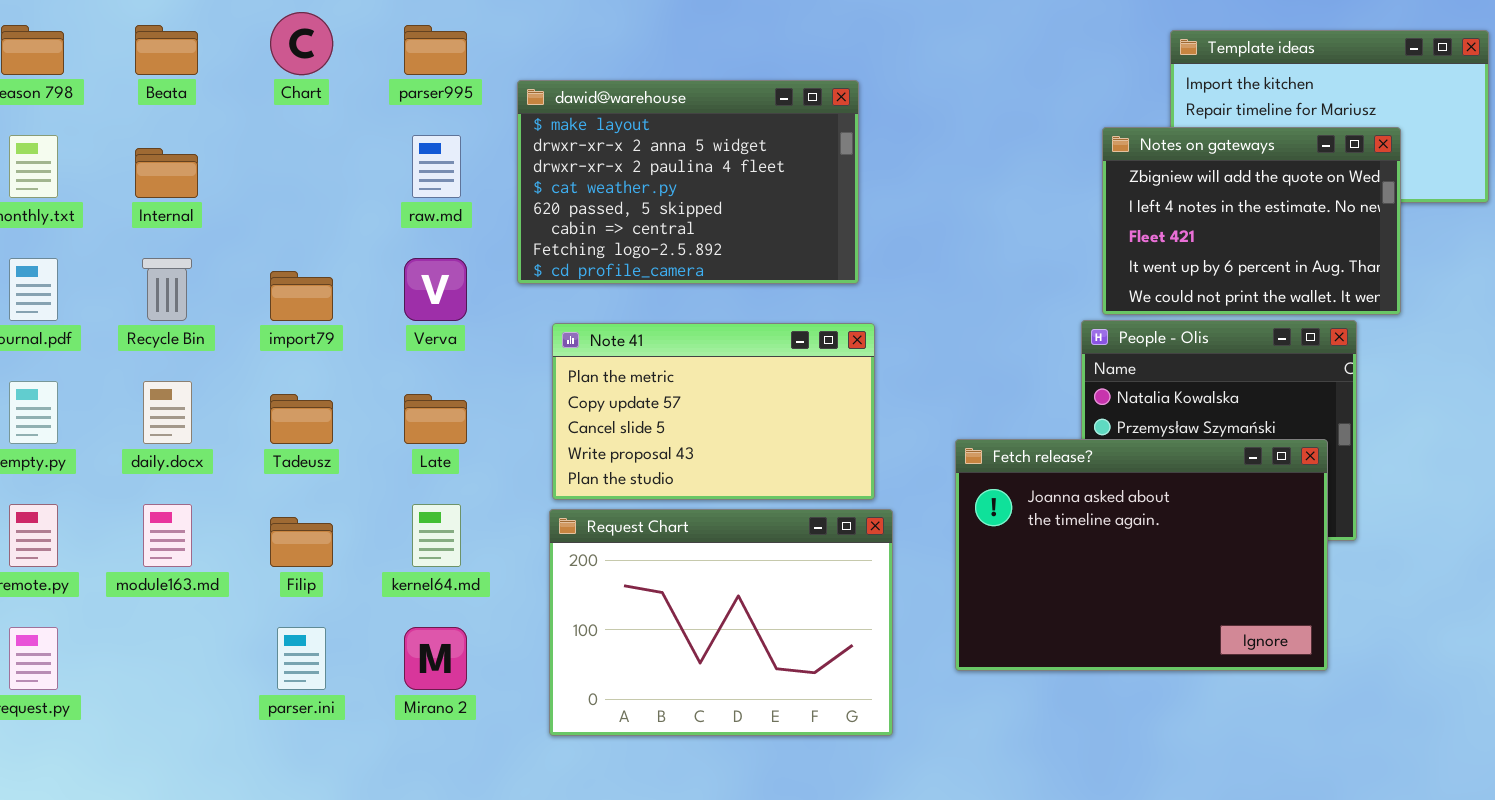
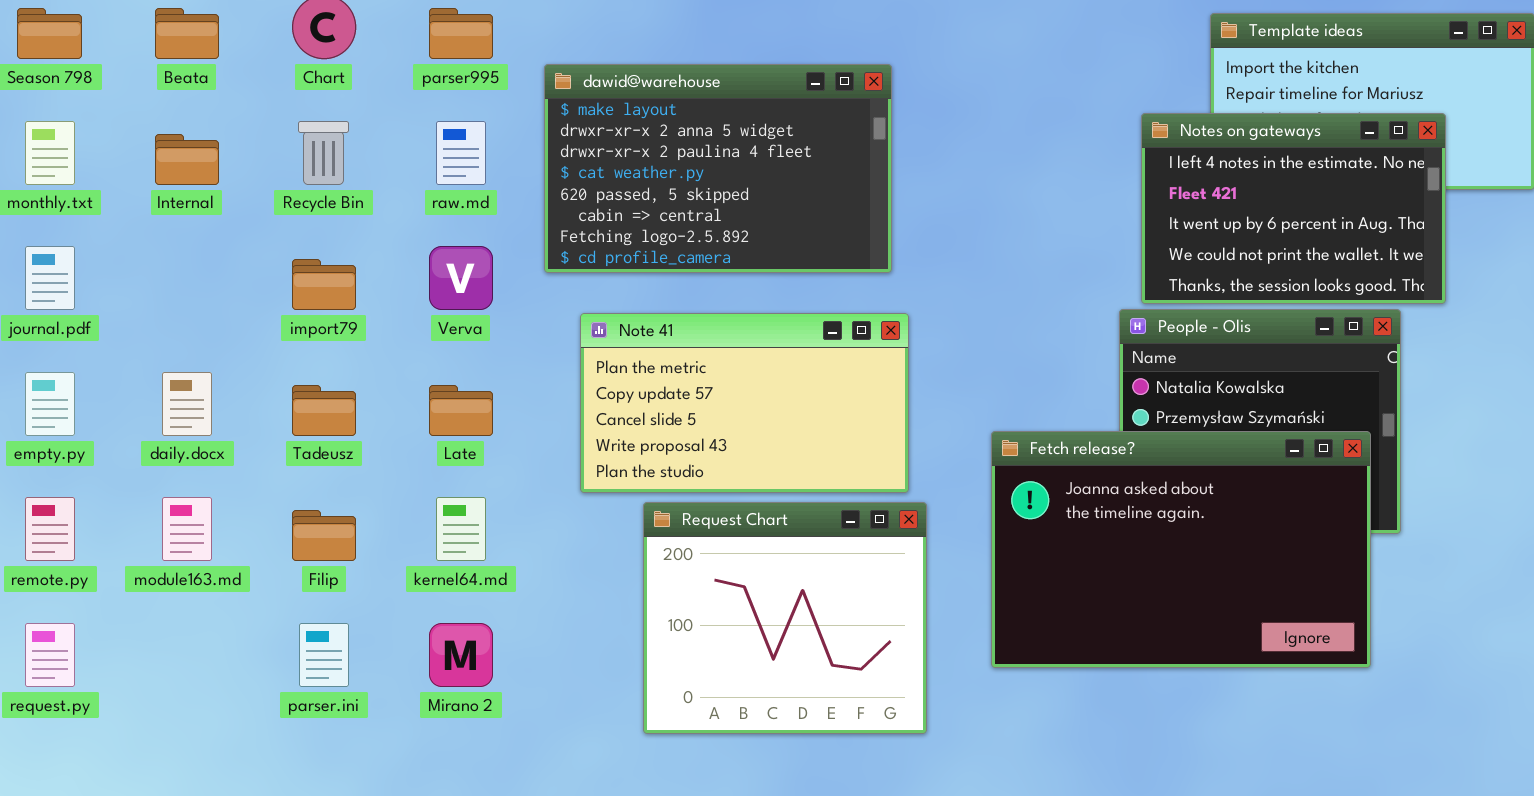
Notes on gateways: [1102,127,1401,315] -> [1141,113,1446,304], scrolled down 1 row
Recycle Bin: [142,258,192,321] -> [298,121,349,185], moved
Request Chart: [549,509,893,736] -> [643,502,927,734], resized

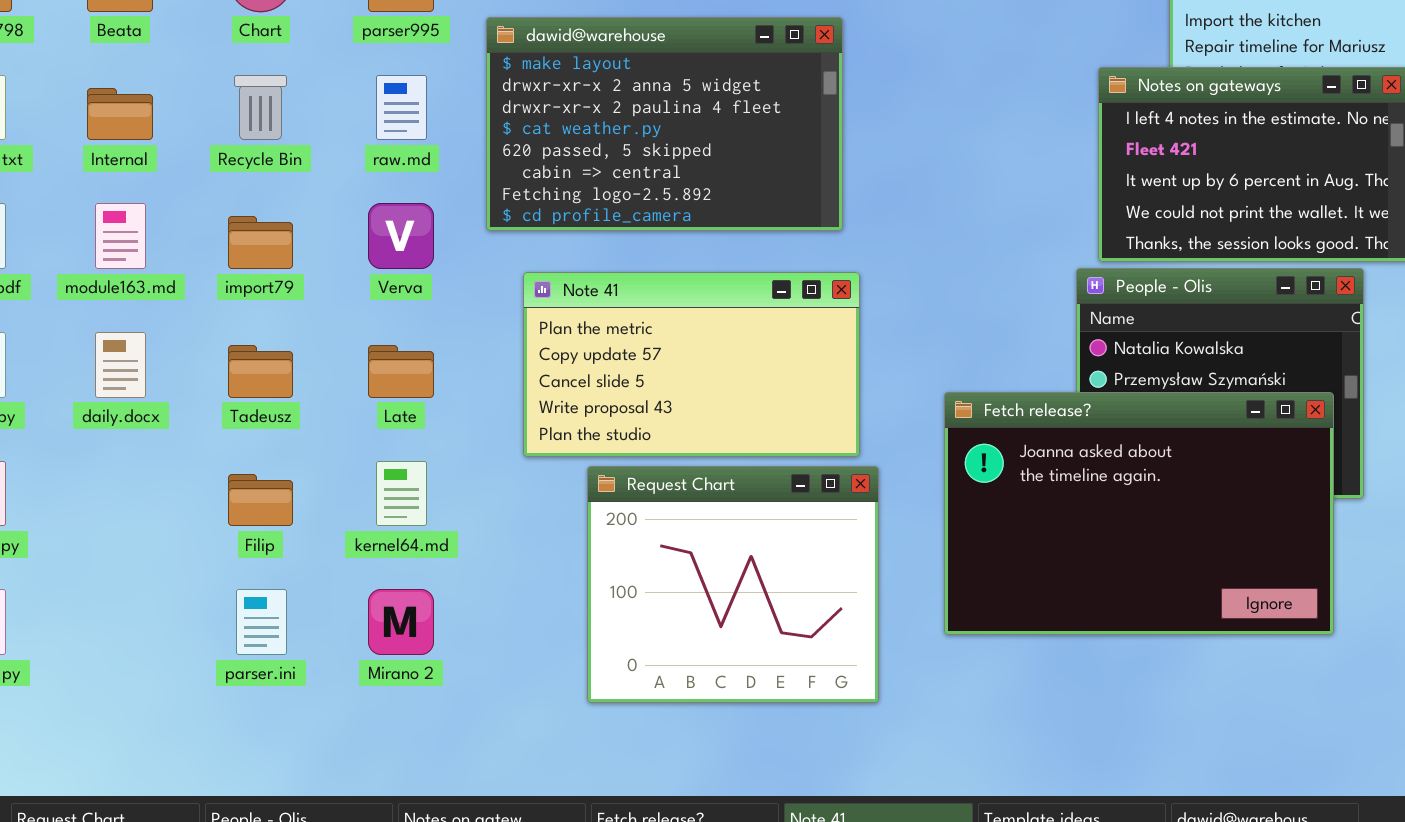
module163.md: [162,497,212,561] -> [95,203,146,269], moved

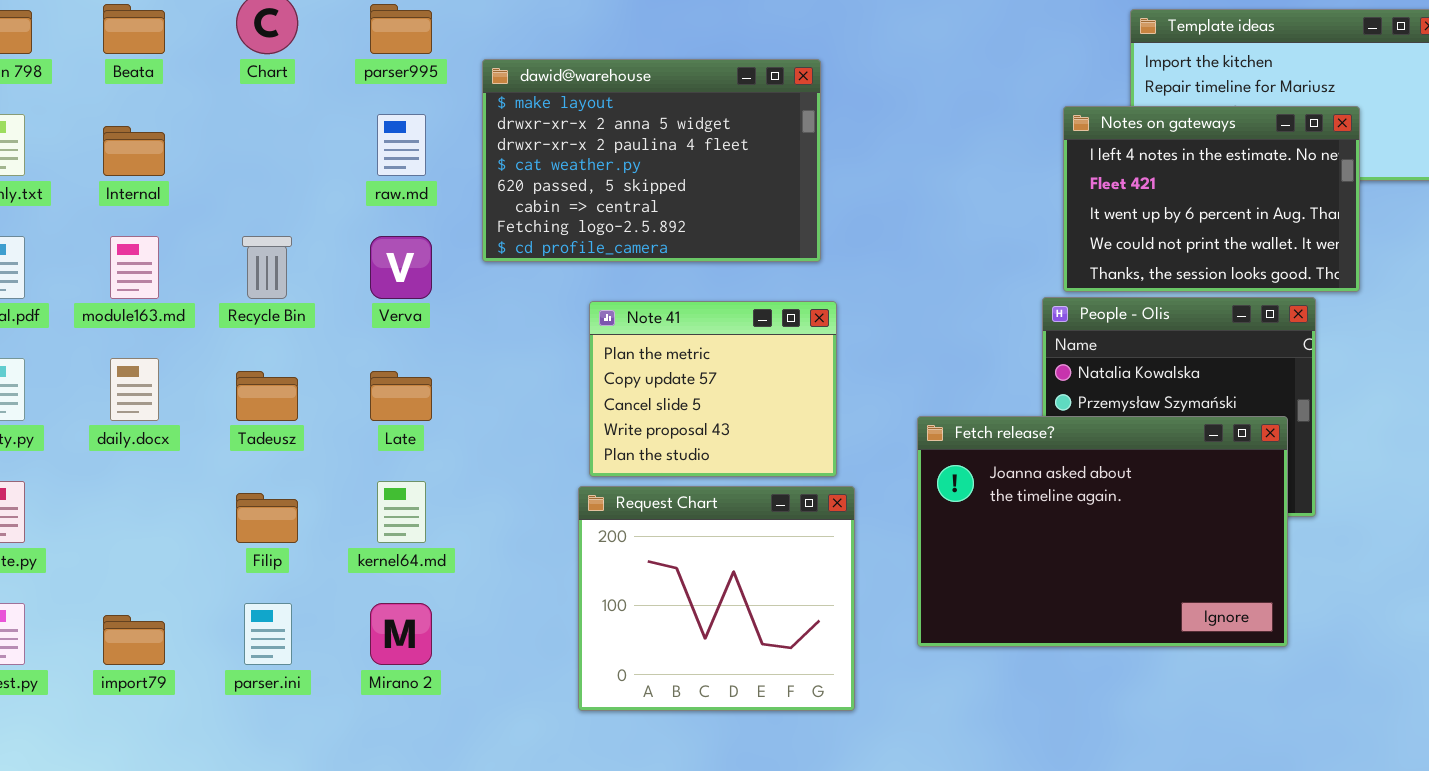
Recycle Bin: [234,75,287,140] -> [242,236,292,299], moved
import79: [228,216,293,269] -> [103,615,165,665], moved
Note 41: [523,272,860,457] -> [589,301,837,477], resized

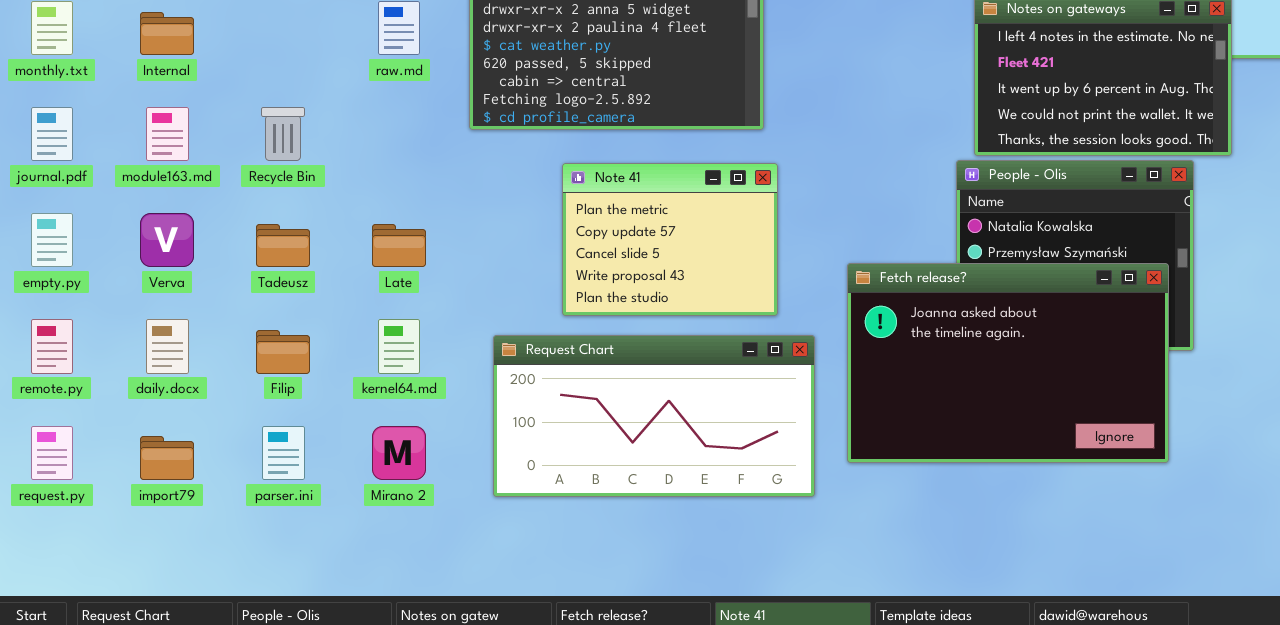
Verva: [370,236,432,299] -> [140,213,194,267], moved
daily.docx: [110,358,159,421] -> [146,319,189,374], moved
Request Chart: [578,486,855,711] -> [493,335,815,497], moved, resized

